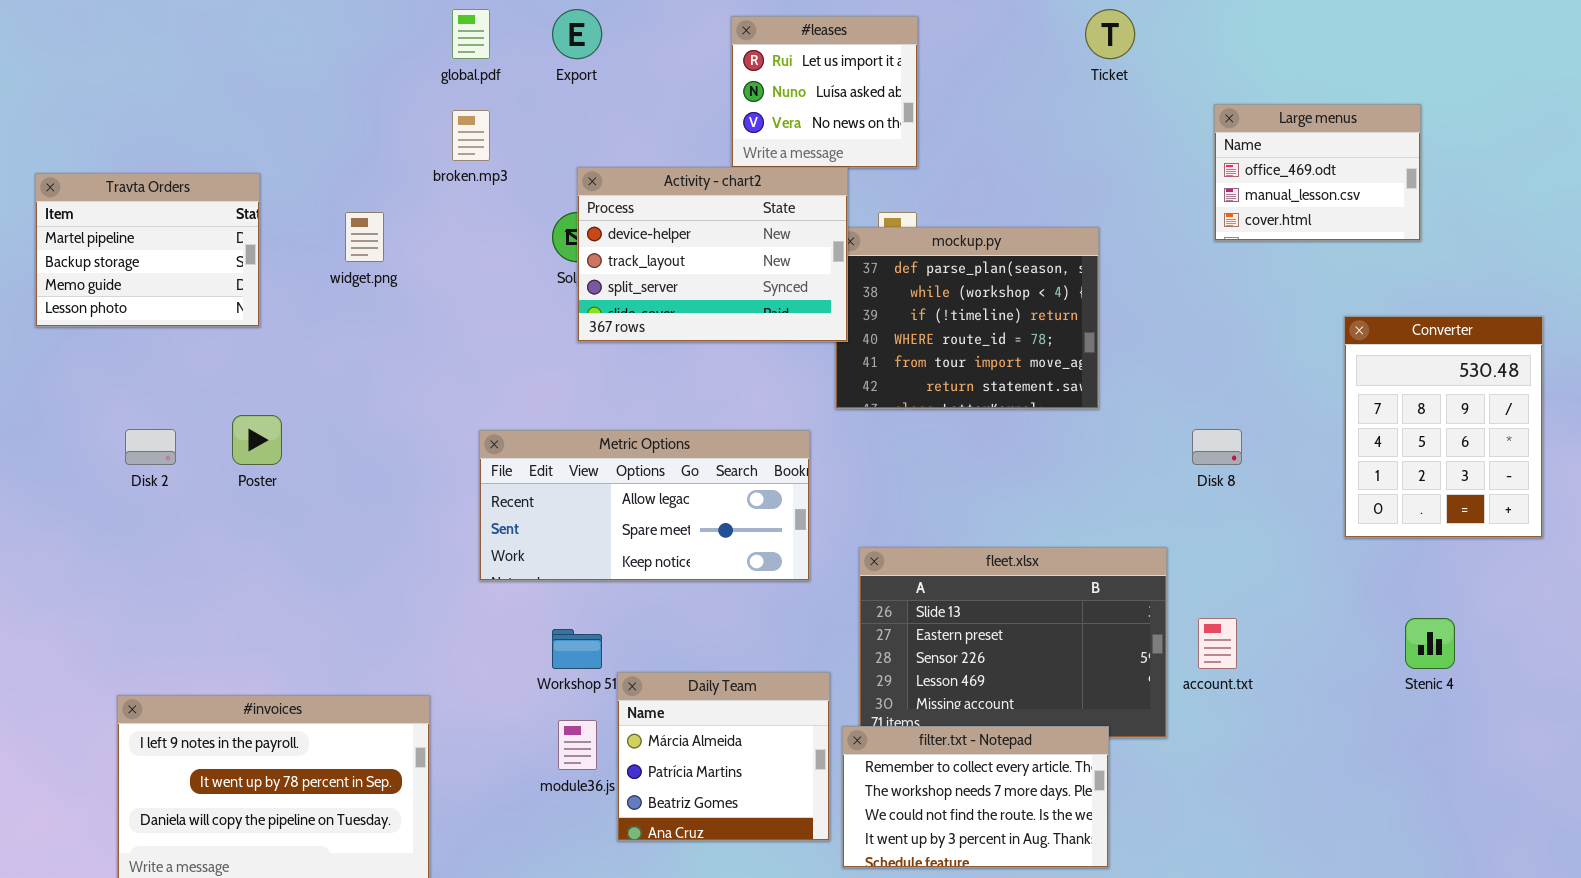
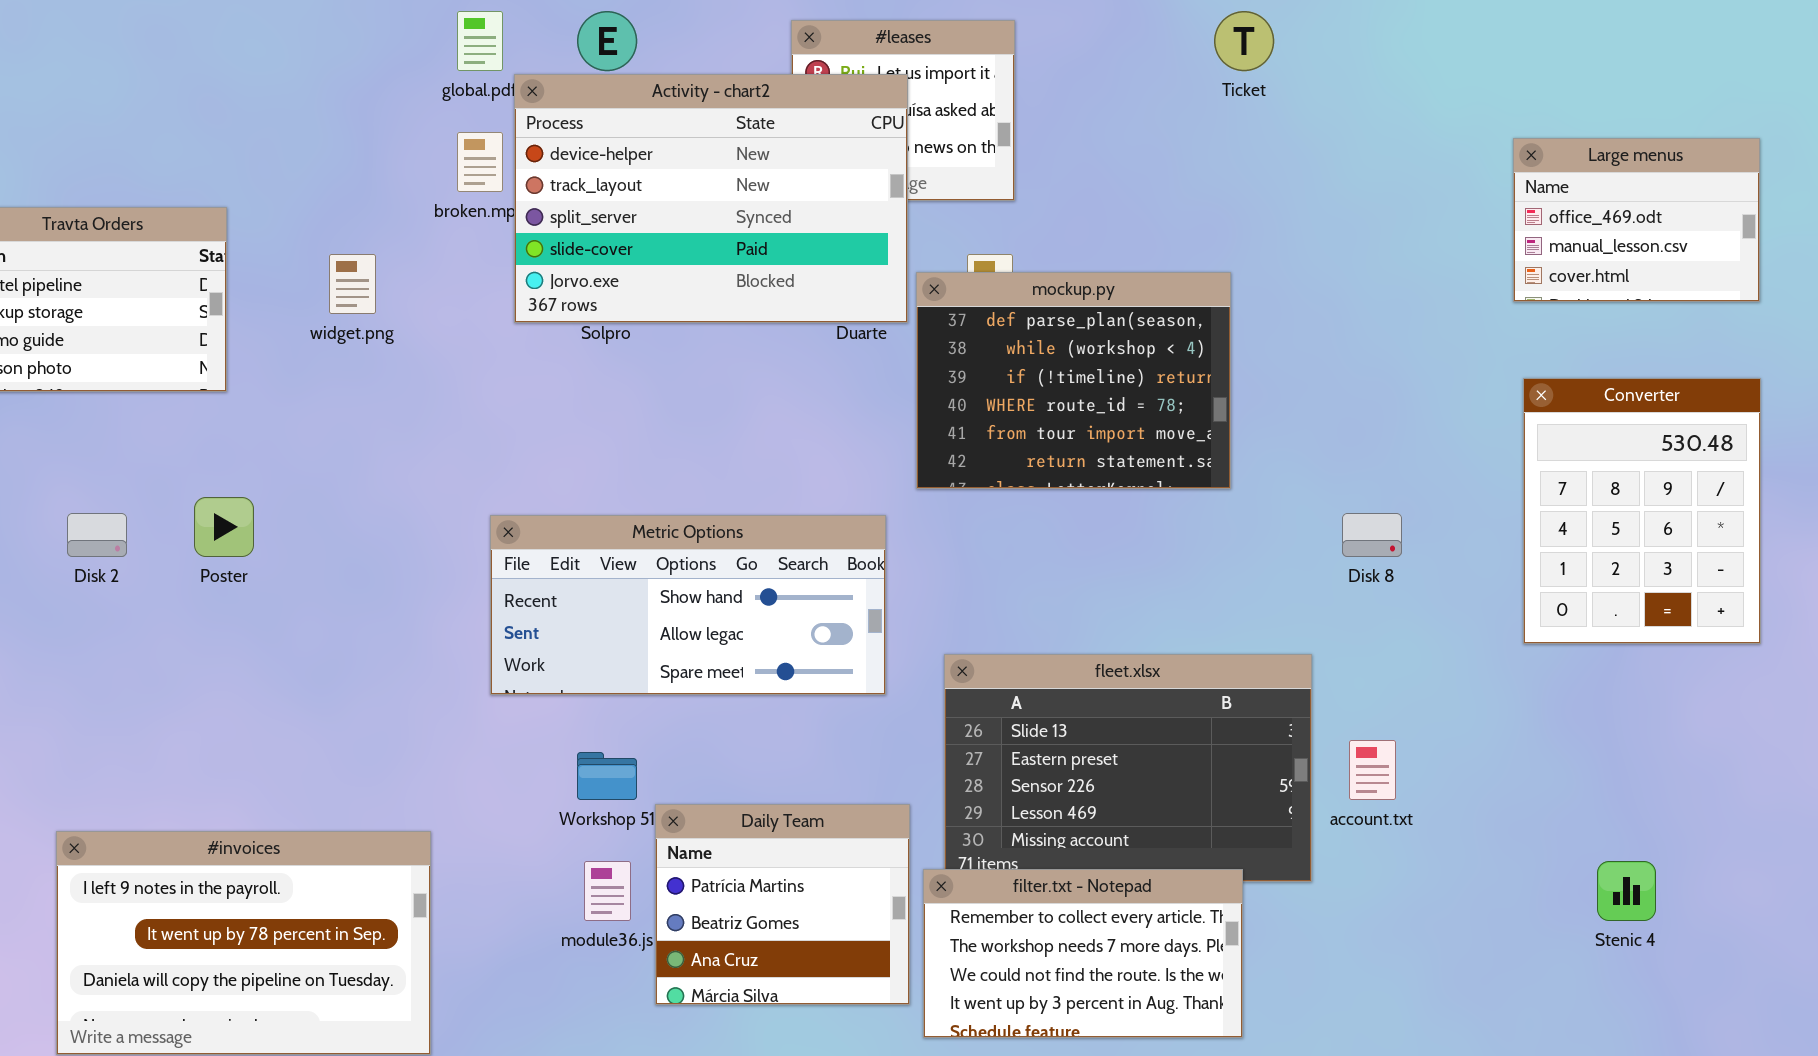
Large menus: [1214,104,1421,241] -> [1513,138,1760,302], moved
Activity - chart2: [577,167,848,342] -> [514,74,908,323], moved, resized
Metric Options: [479,430,810,581] -> [490,515,886,695], scrolled up 1 row
Stenic 4: [1405,618,1455,669] -> [1597,861,1656,921], moved
Daily Team: [617,672,830,841] -> [655,804,910,1005], scrolled down 1 row

